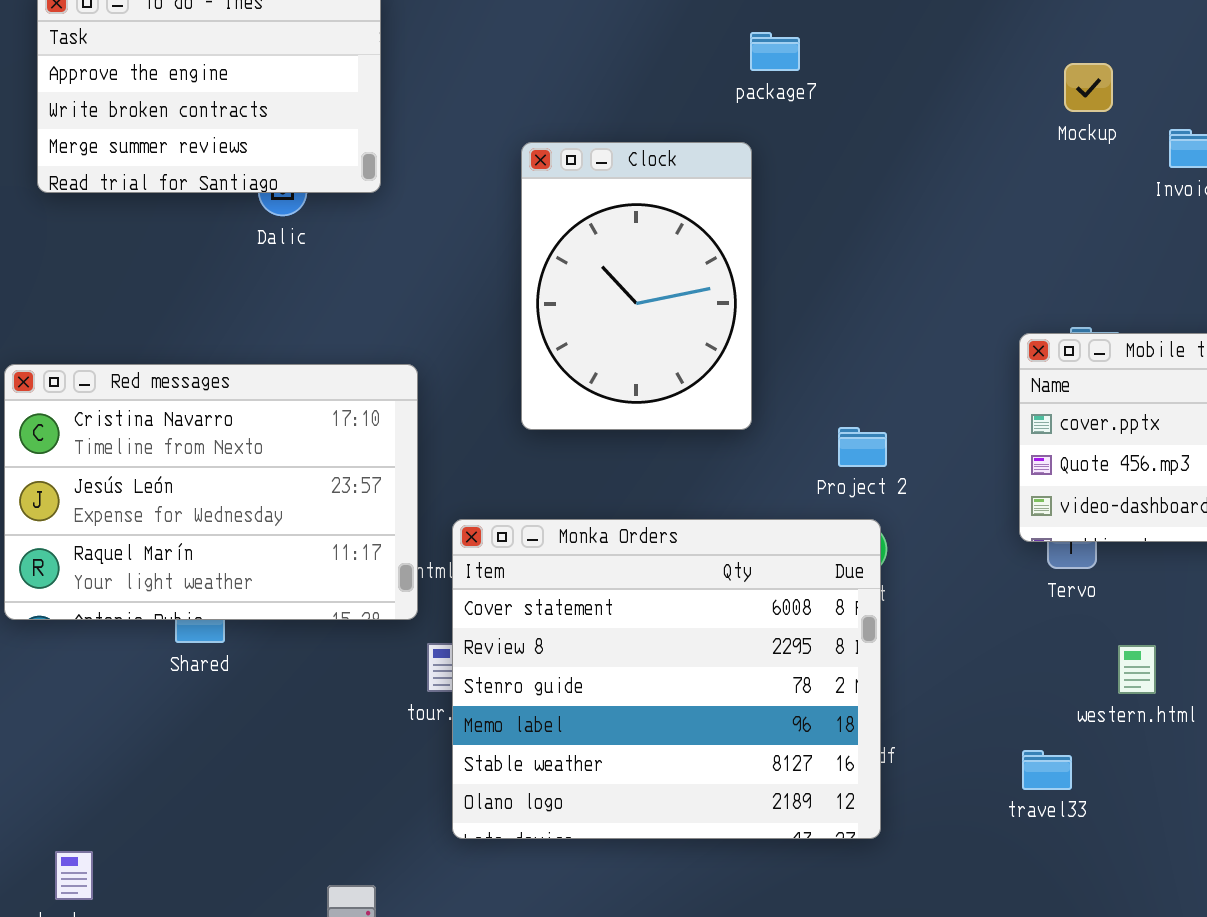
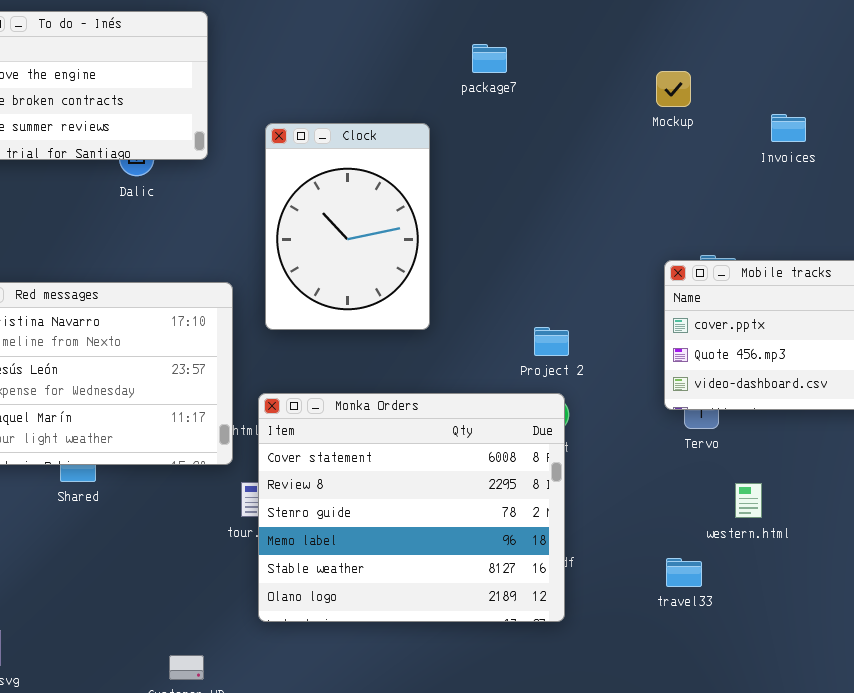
Mockup: [1064,63,1113,112] -> [656,71,691,107], moved
Clock: [521,142,752,430] -> [265,123,430,330], moved

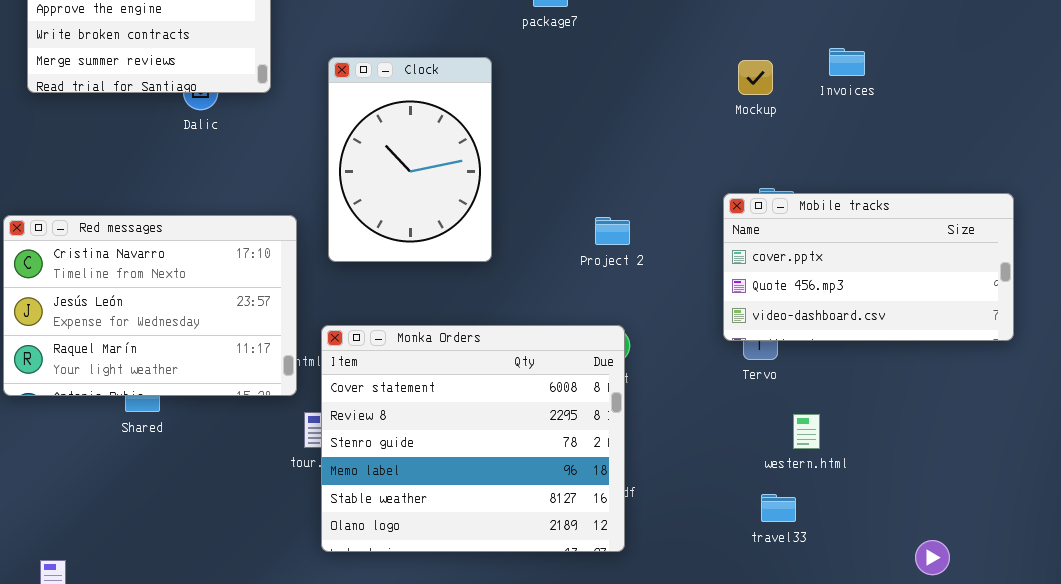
Mockup: [656,71,691,107] -> [738,60,773,95], moved
Project 2: [534,327,569,356] -> [595,217,630,245], moved
travel33: [666,558,702,587] -> [761,494,796,522], moved

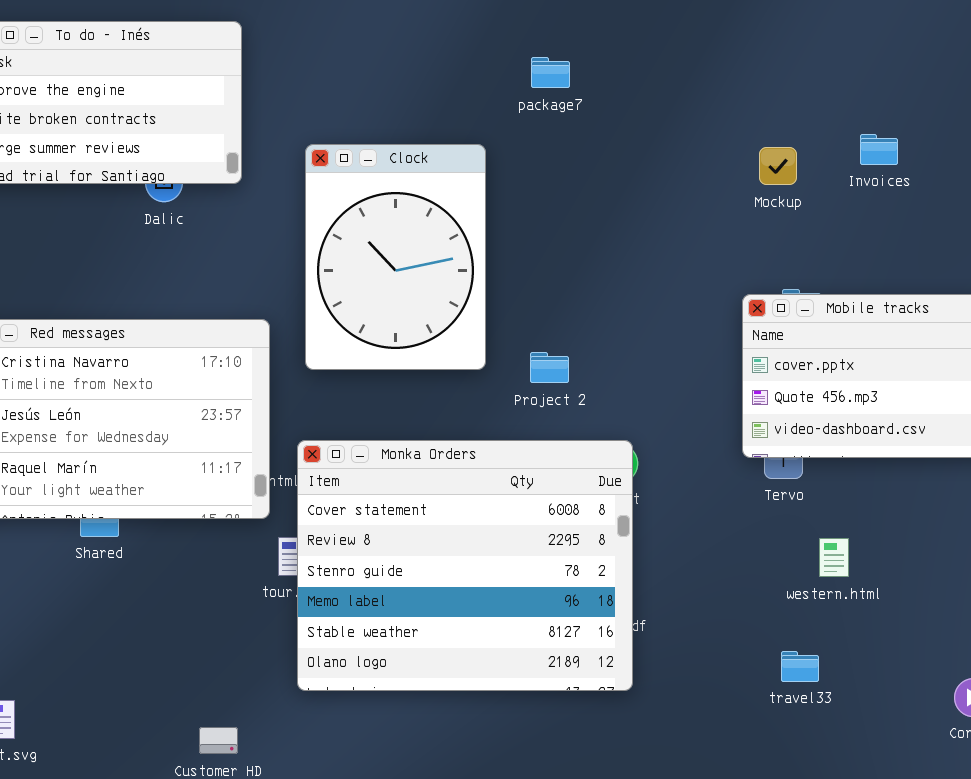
Project 2: [595,217,630,245] -> [530,352,569,383], moved
travel33: [761,494,796,522] -> [781,651,819,682], moved

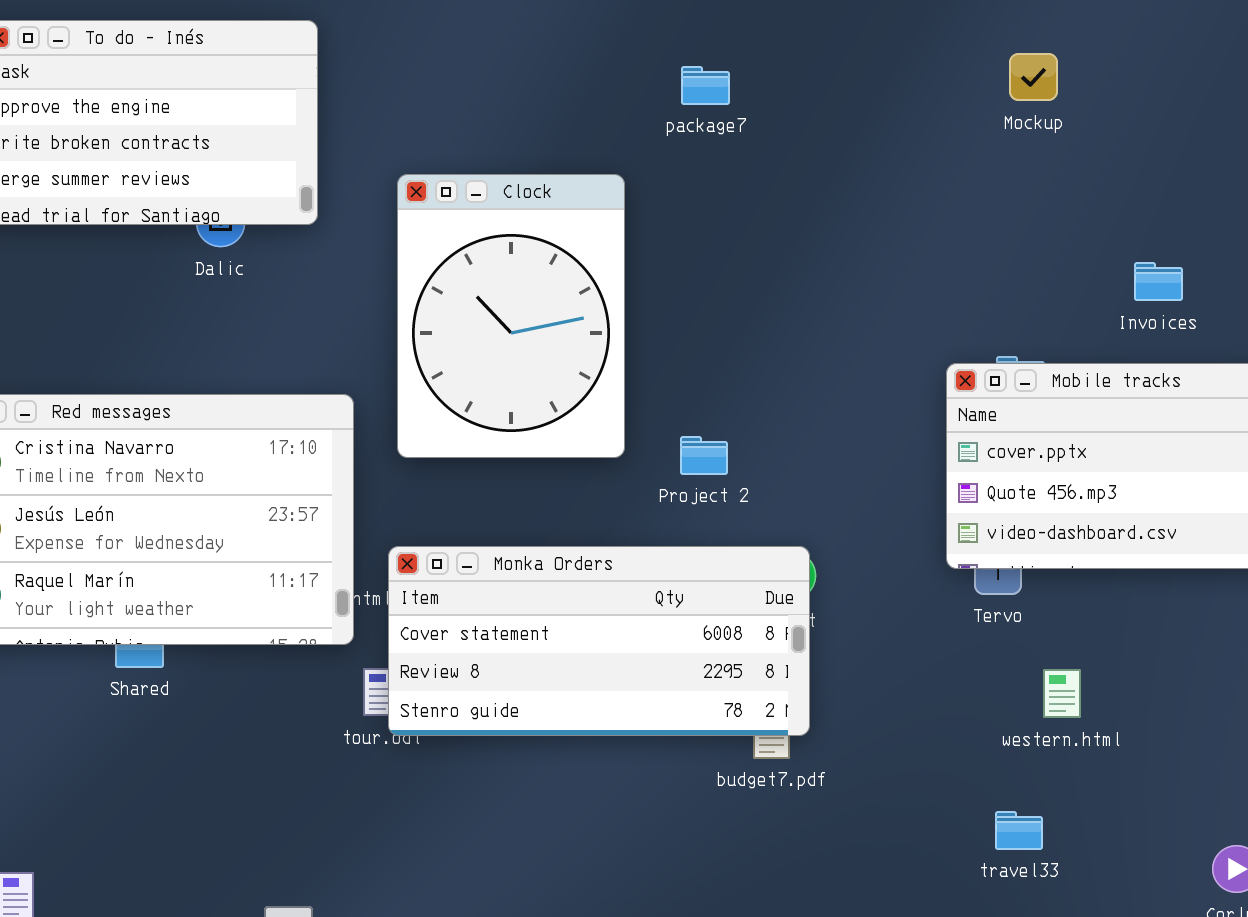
Invoices: [860,134,898,165] -> [1134,262,1183,301], moved
Mockup: [759,147,797,185] -> [1009,53,1058,101], moved
Monka Orders: [297,440,633,691] -> [388,546,810,736], resized

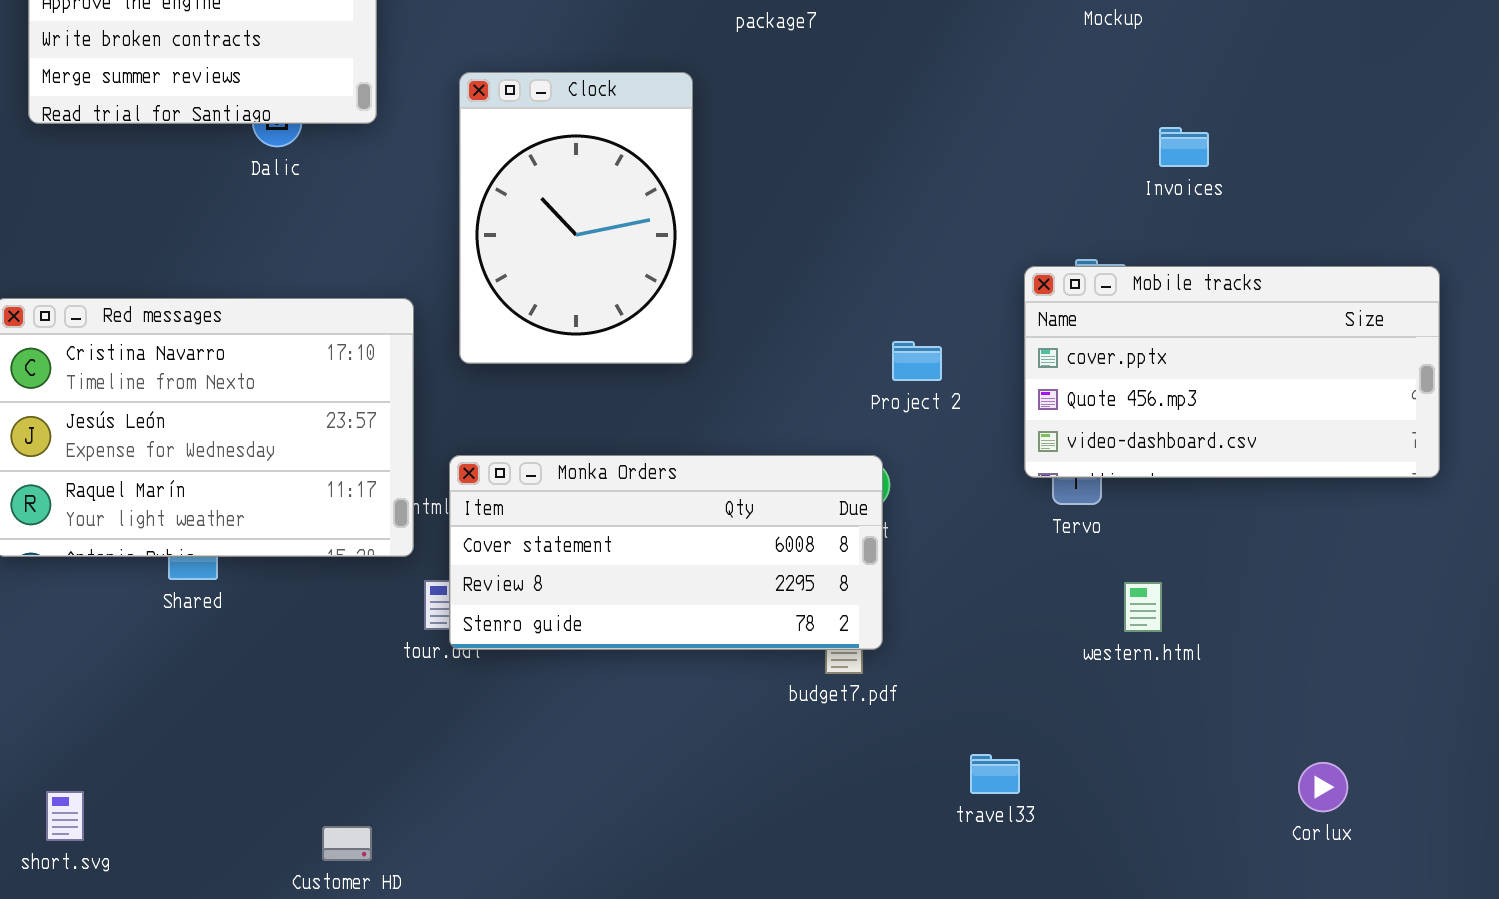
Invoices: [1134,262,1183,301] -> [1159,127,1209,167], moved
Project 2: [680,436,728,475] -> [892,341,942,381], moved
travel33: [995,811,1043,850] -> [970,754,1020,794], moved

